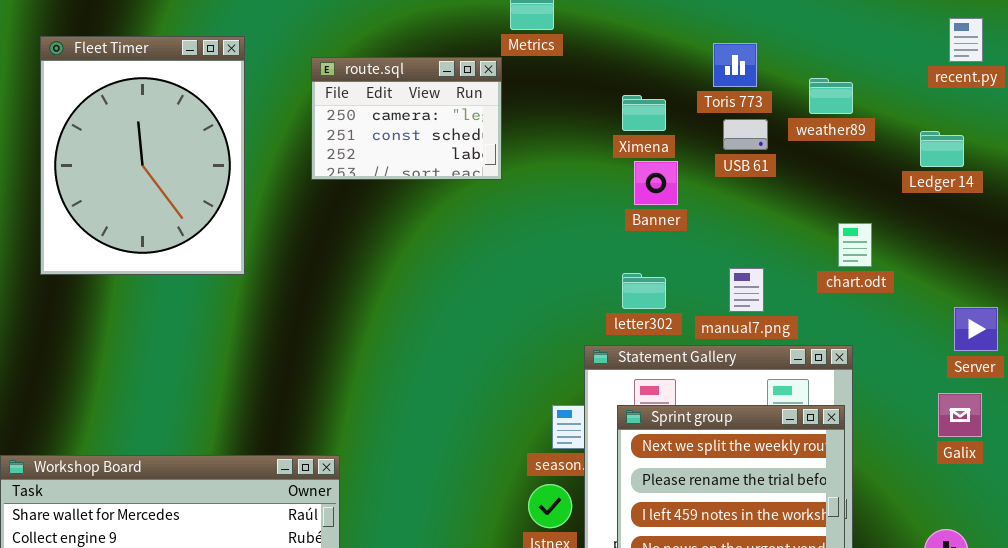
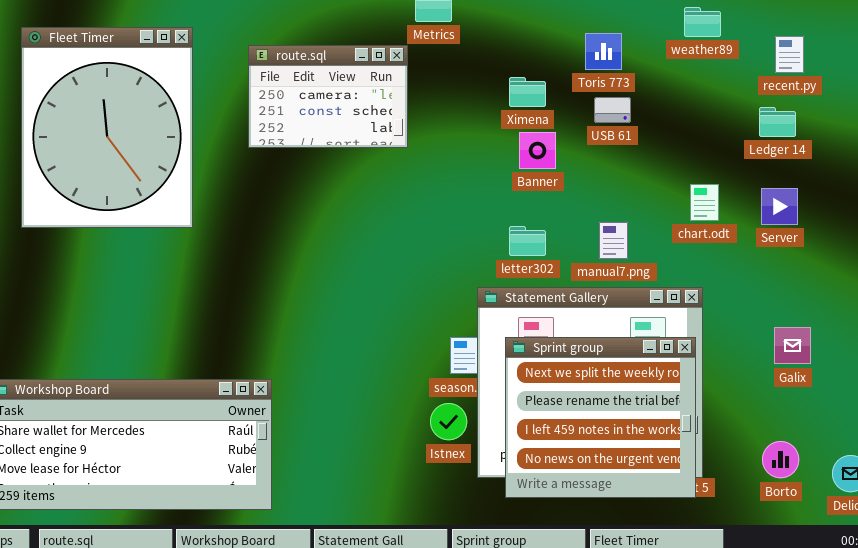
recent.py: [949,18,983,62] -> [775,36,804,73], moved
weather89: [809,78,853,114] -> [684,7,721,37], moved
Server: [954,307,998,351] -> [761,188,798,225], moved

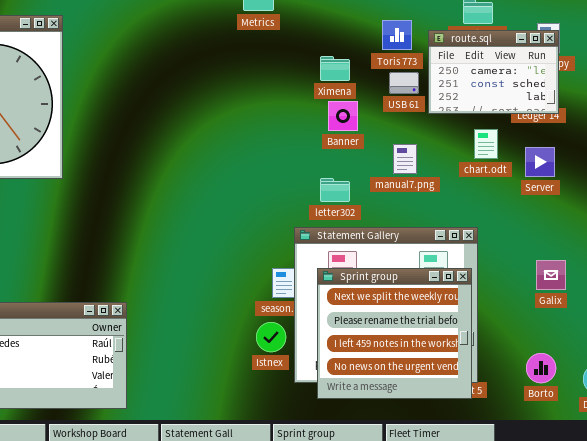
route.sql: [248,45,408,148] -> [428,30,559,114], moved
chart.odt: [690,184,719,221] -> [474,129,498,159], moved
manual7.png: [599,222,628,259] -> [393,144,417,174], moved

